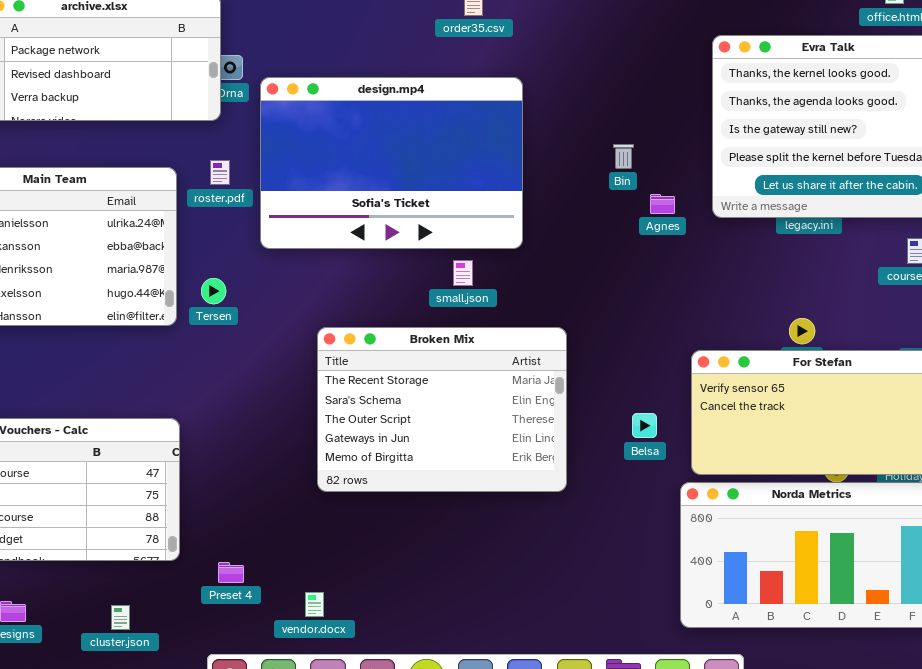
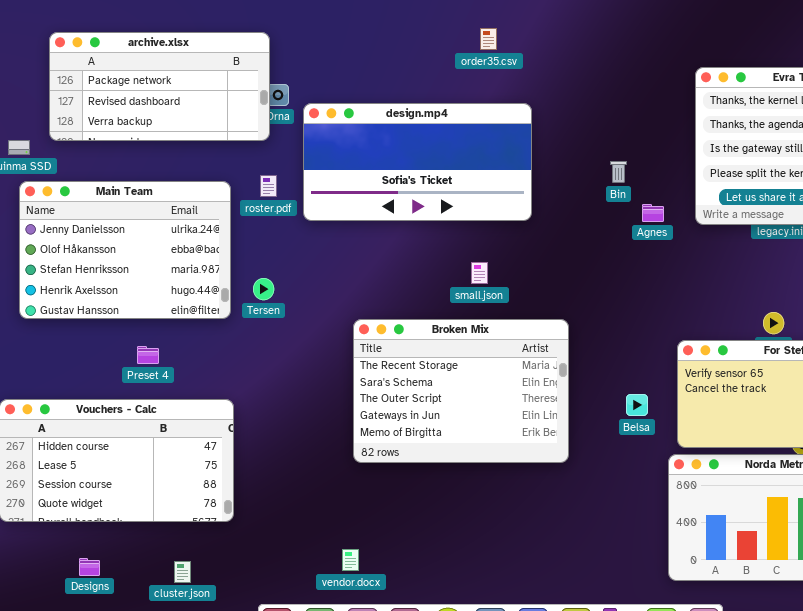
design.mp4: [260,77,523,249] -> [303,103,532,221], resized
Preset 4: [218,562,244,583] -> [137,346,159,364], moved

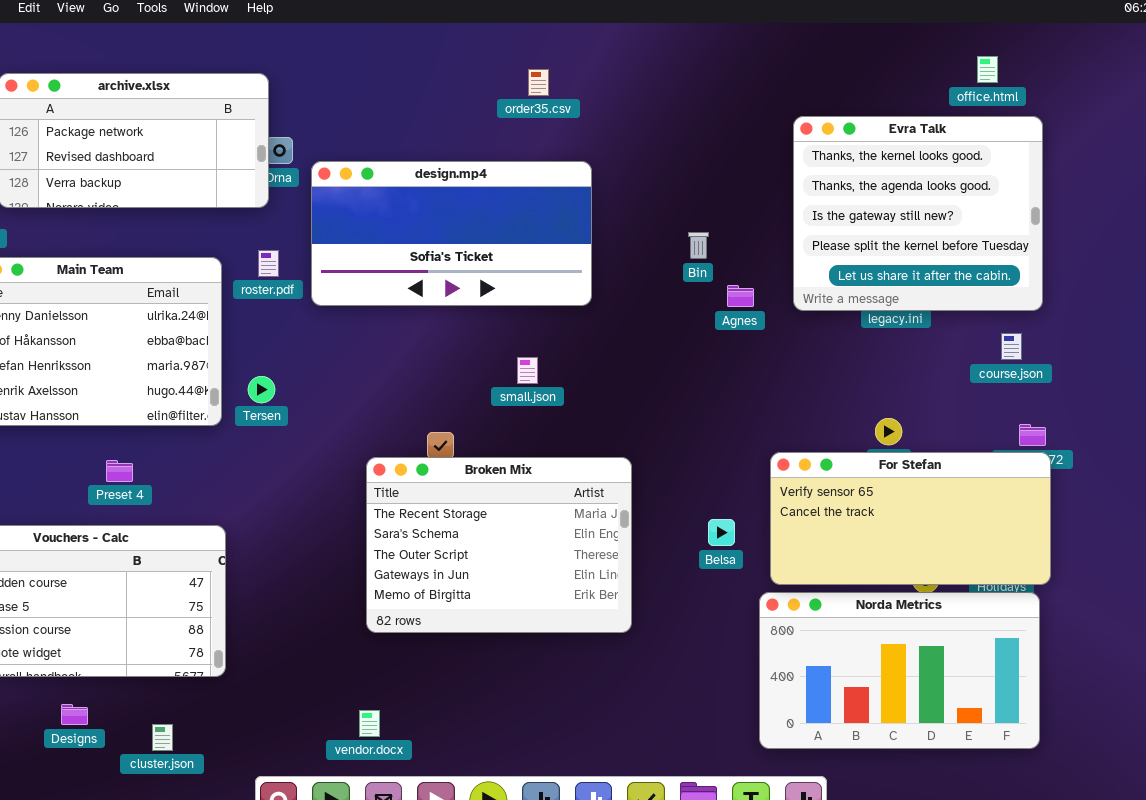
Broken Mix: [353,319,569,463] -> [366,457,632,633], moved
Designs: [79,558,100,576] -> [61,704,88,725], moved

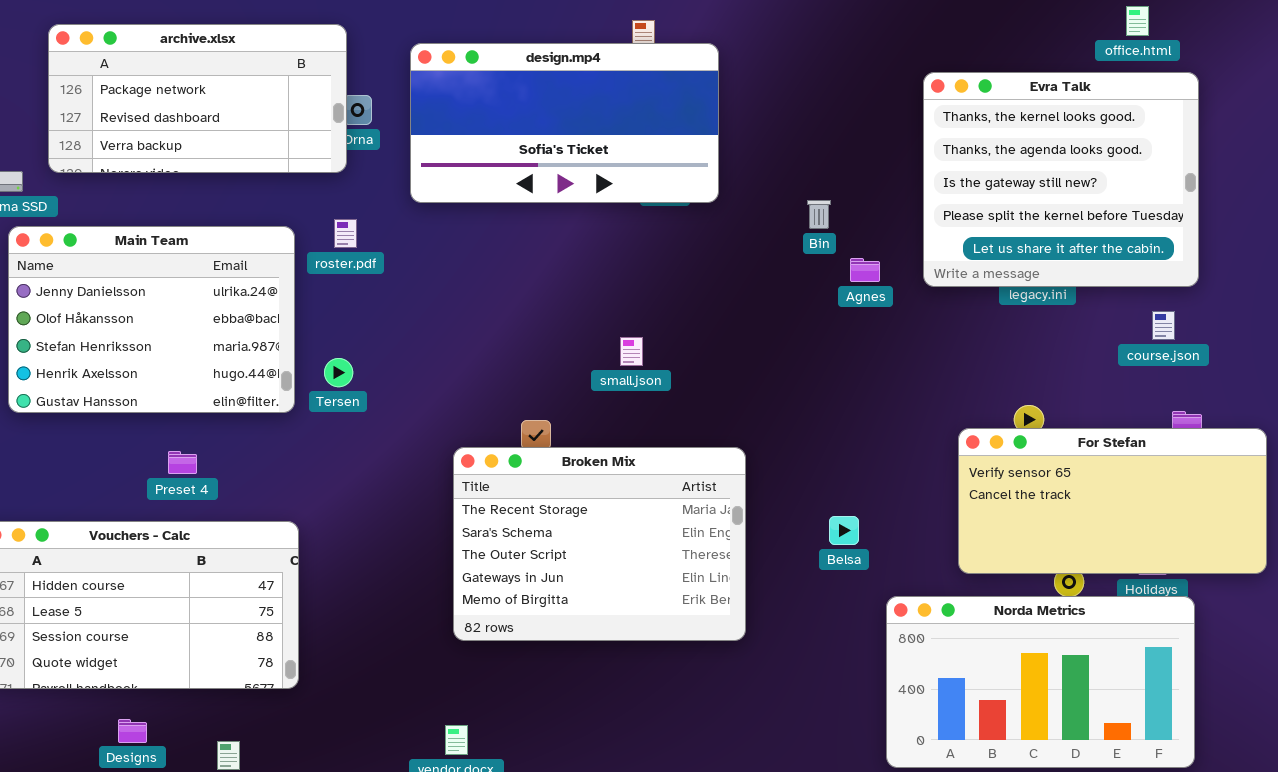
design.mp4: [311,161,592,306] -> [410,43,719,203], moved
For Stefan: [770,452,1051,585] -> [958,428,1267,574], moved

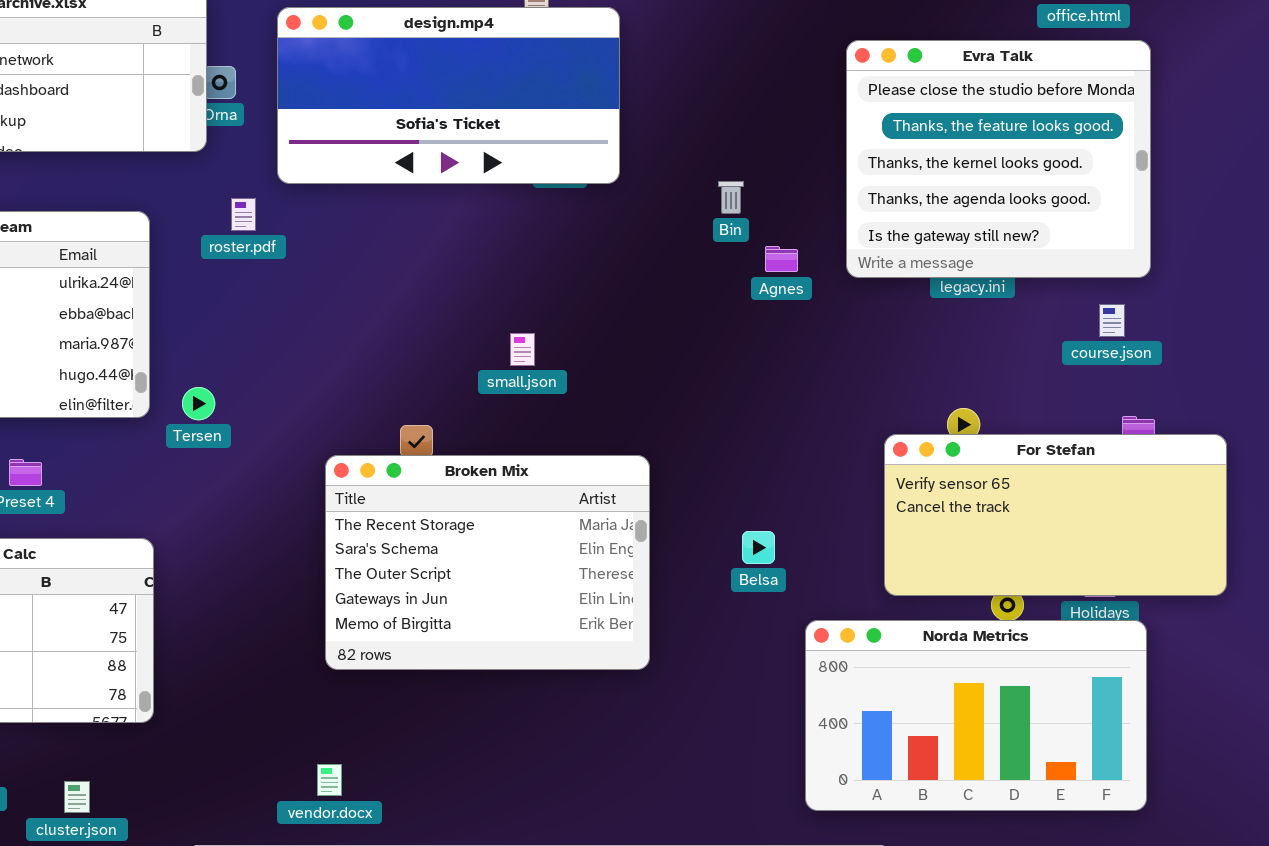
Evra Talk: [923,72,1199,287] -> [846,40,1151,278], scrolled up 2 rows
roster.pdf: [334,219,357,248] -> [231,198,256,231], moved
Tersen: [324,358,353,387] -> [182,387,215,420], moved

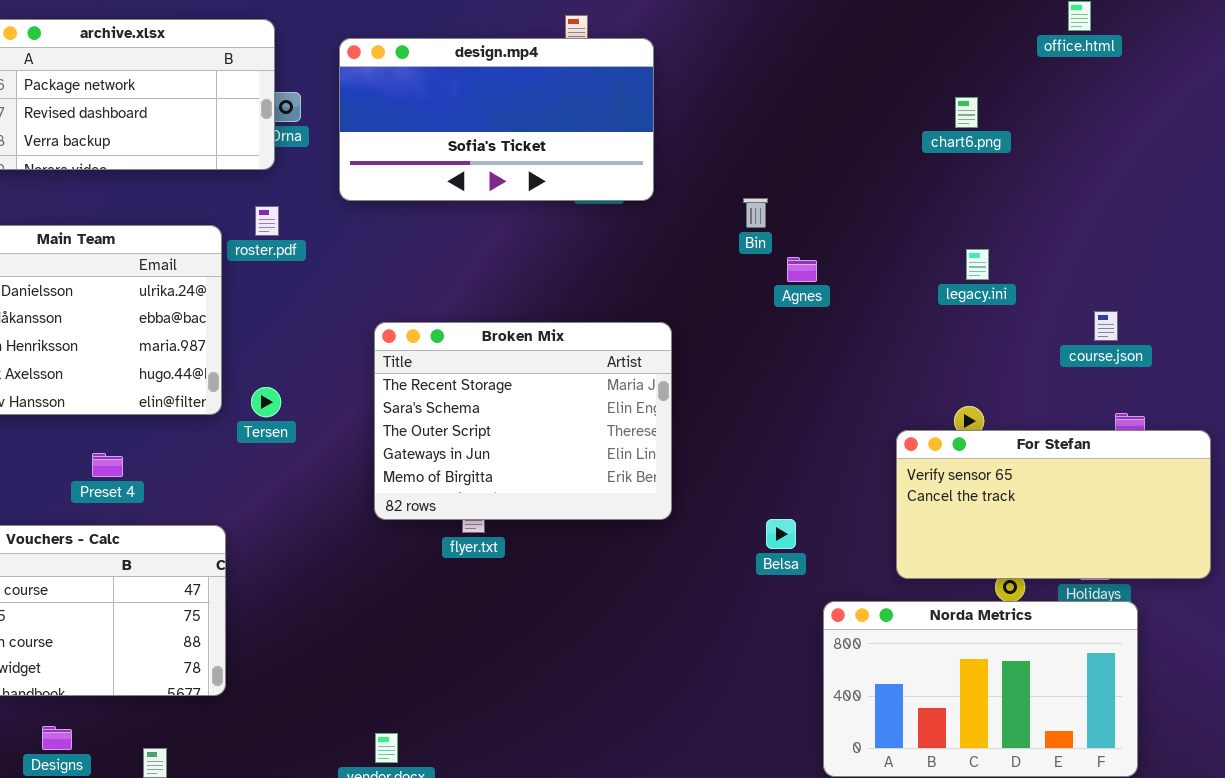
Evra Talk: [846,40,1151,278] -> none, closed
roster.pdf: [231,198,256,231] -> [255,206,279,236], moved
Broken Mix: [325,455,650,670] -> [374,322,672,520], moved

